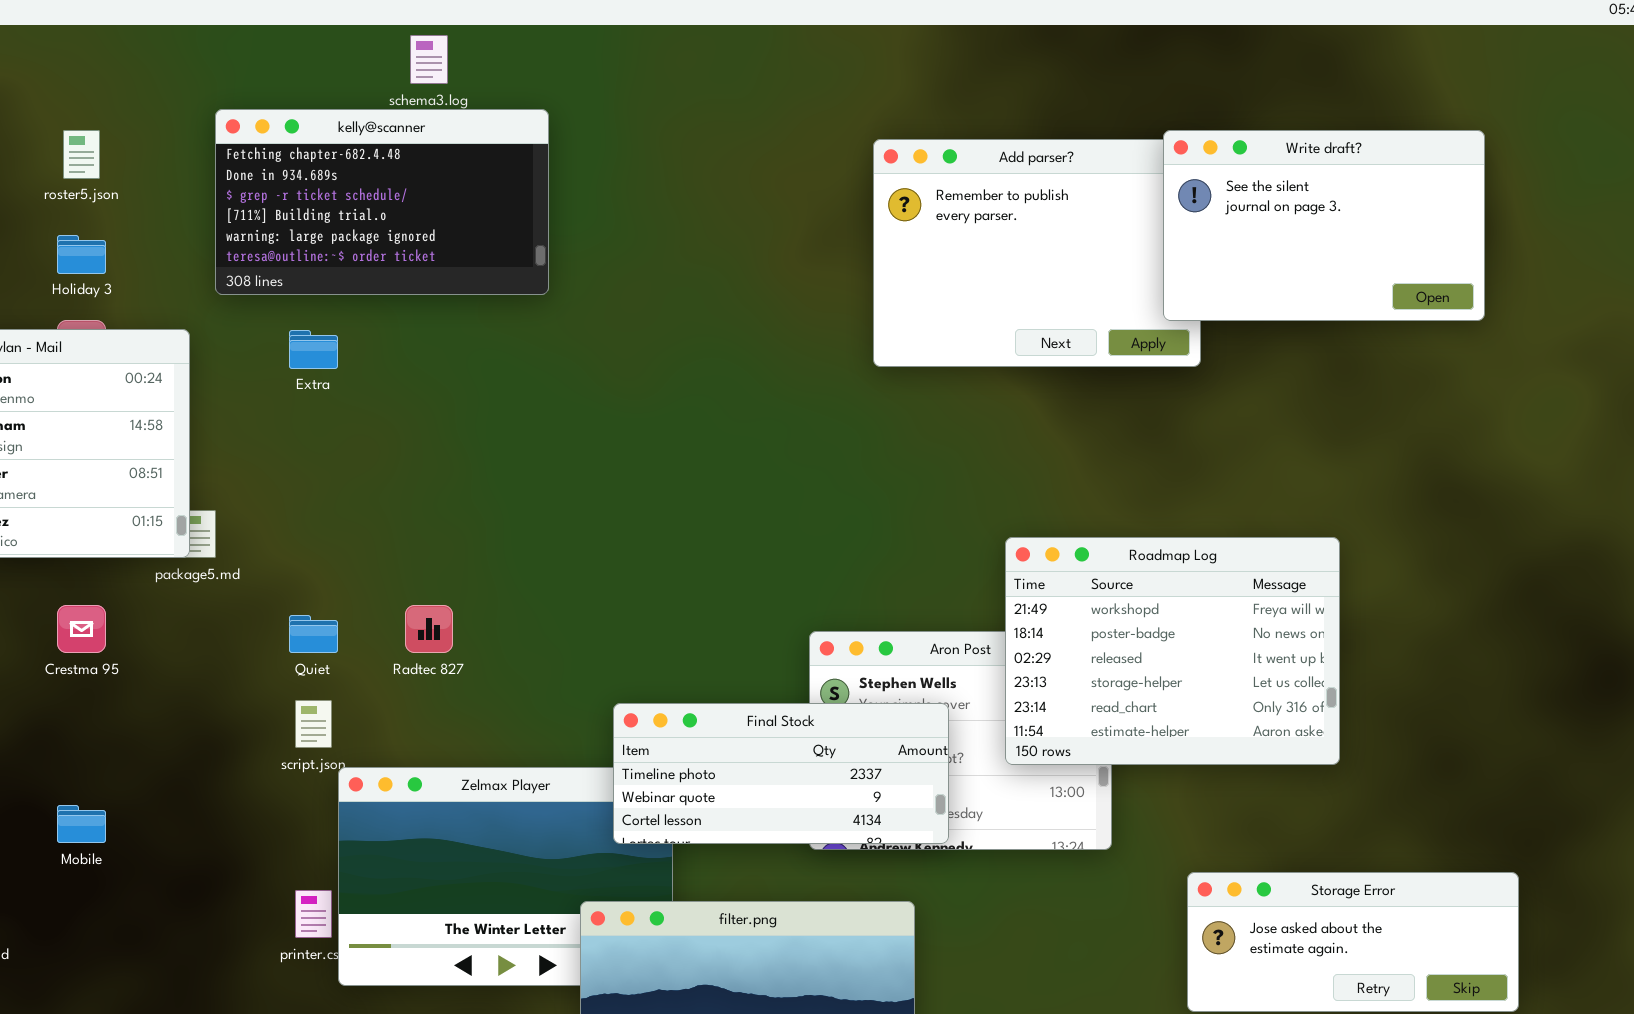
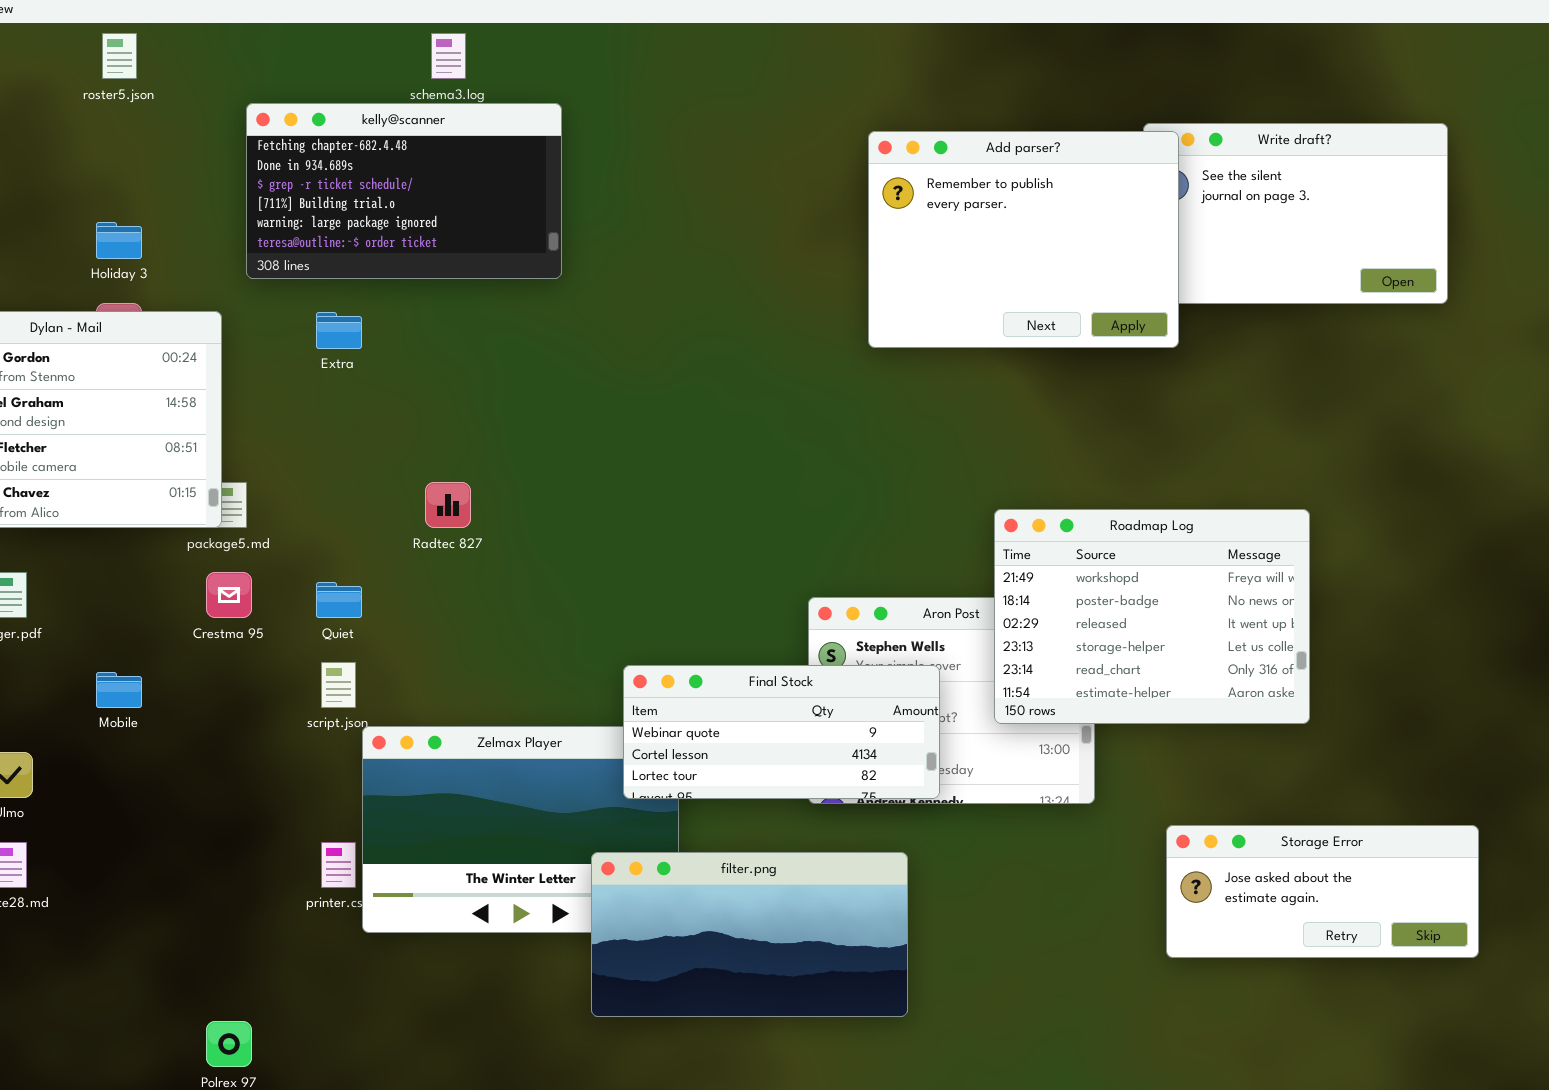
roster5.json: [63,130,100,179] -> [102,33,137,79], moved
Add parser?: [873,139,1201,367] -> [868,131,1179,348], raised
Crestma 95: [57,605,106,653] -> [206,572,252,618], moved
Radtec 827: [405,605,453,653] -> [425,482,471,528], moved
Final Stock: [613,703,949,844] -> [623,665,940,799], scrolled down 1 row
Mobile: [57,805,106,843] -> [96,672,142,708], moved

